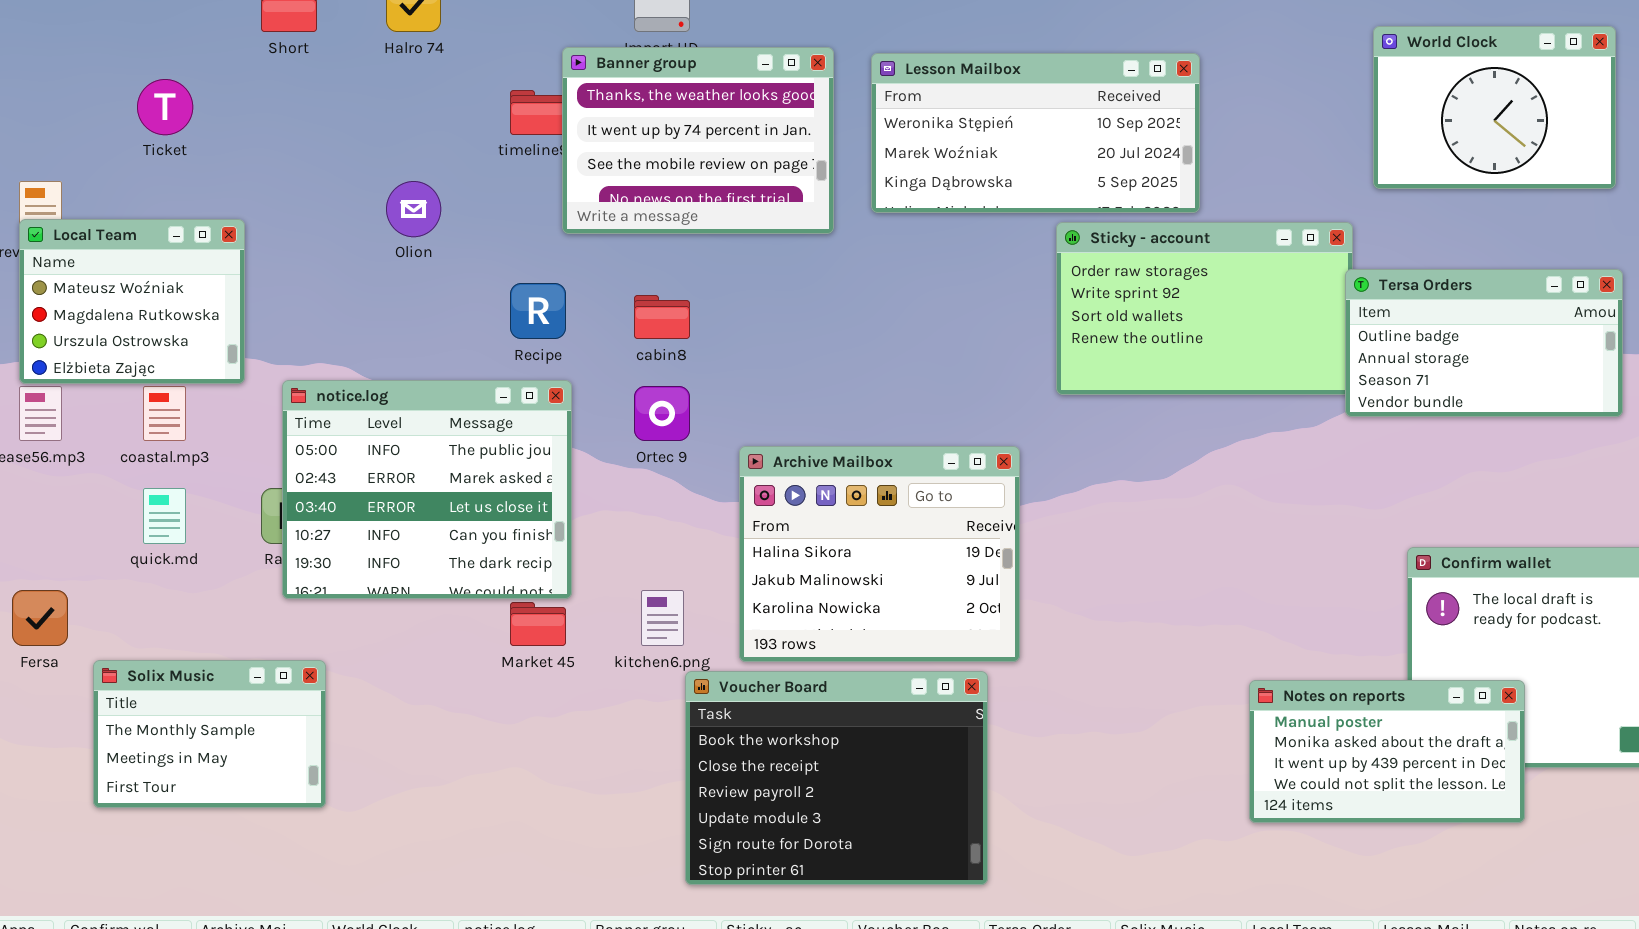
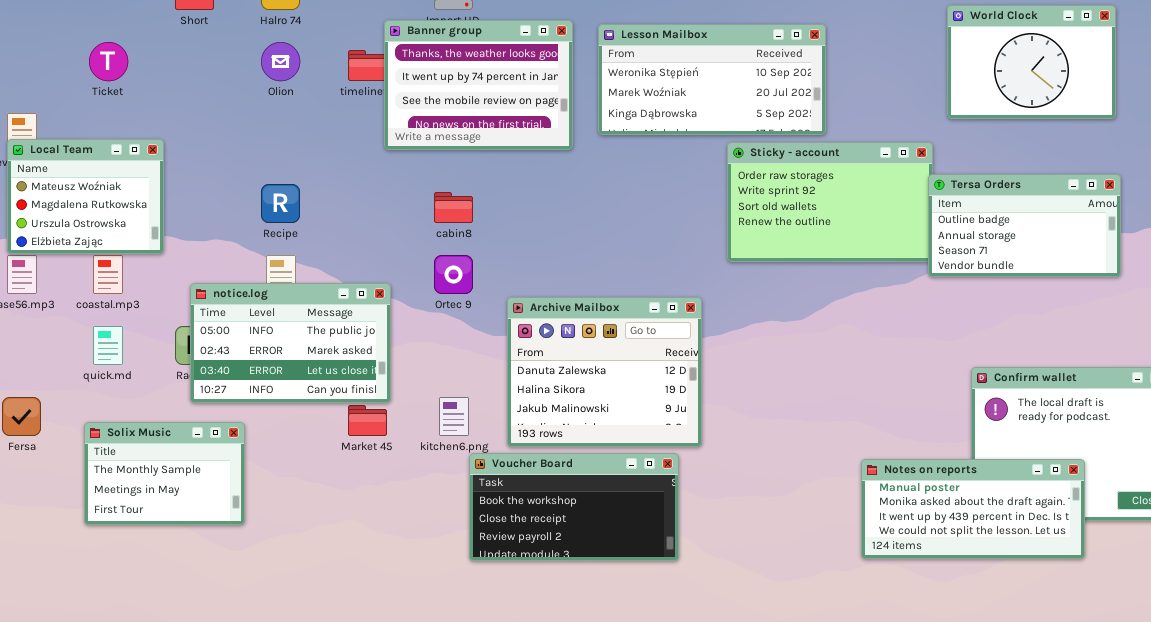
Olion: [386,181,441,237] -> [261,42,300,81], moved
Recipe: [510,283,566,339] -> [261,184,300,223], moved
notice.log: [282,380,572,599] -> [190,283,391,403], resized
Archive Mailbox: [739,446,1020,662] -> [507,297,702,447], scrolled up 1 row
Solix Music: [93,660,326,808] -> [84,422,245,525], moved
Voucher Board: [685,671,988,885] -> [469,453,679,561], resized
Notes on reports: [1249,680,1525,823] -> [861,459,1085,559], resized

